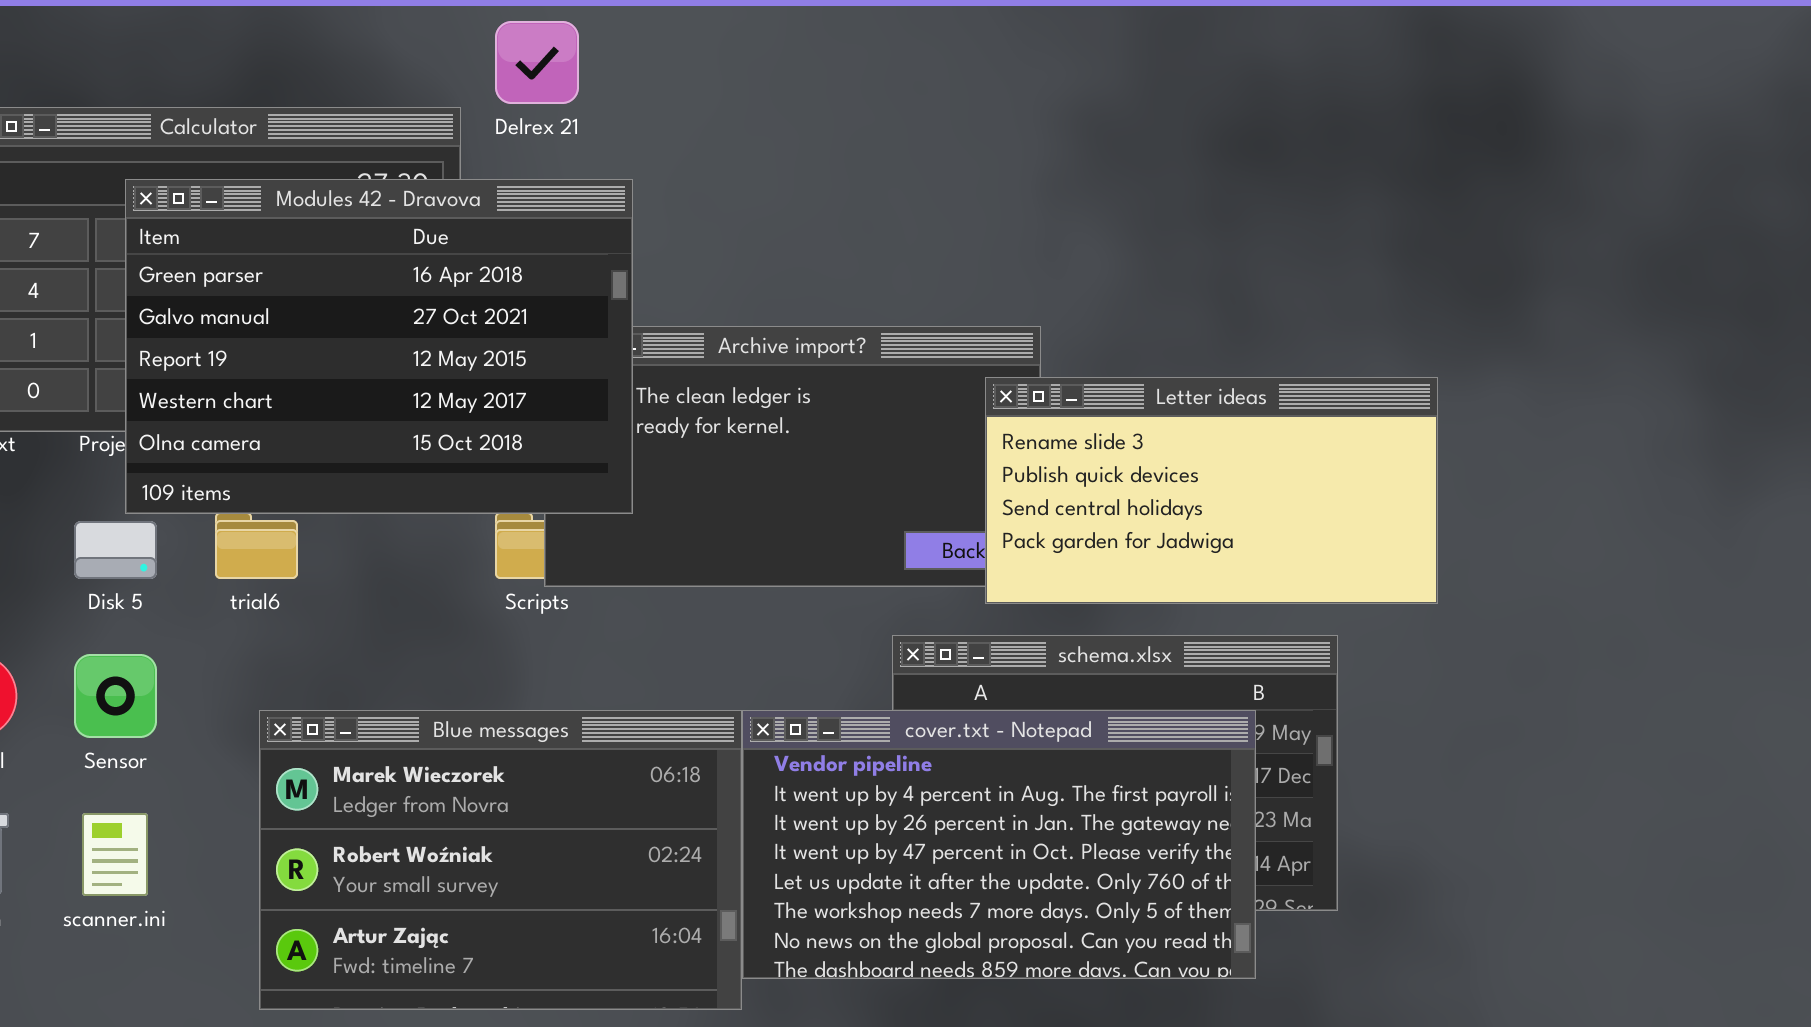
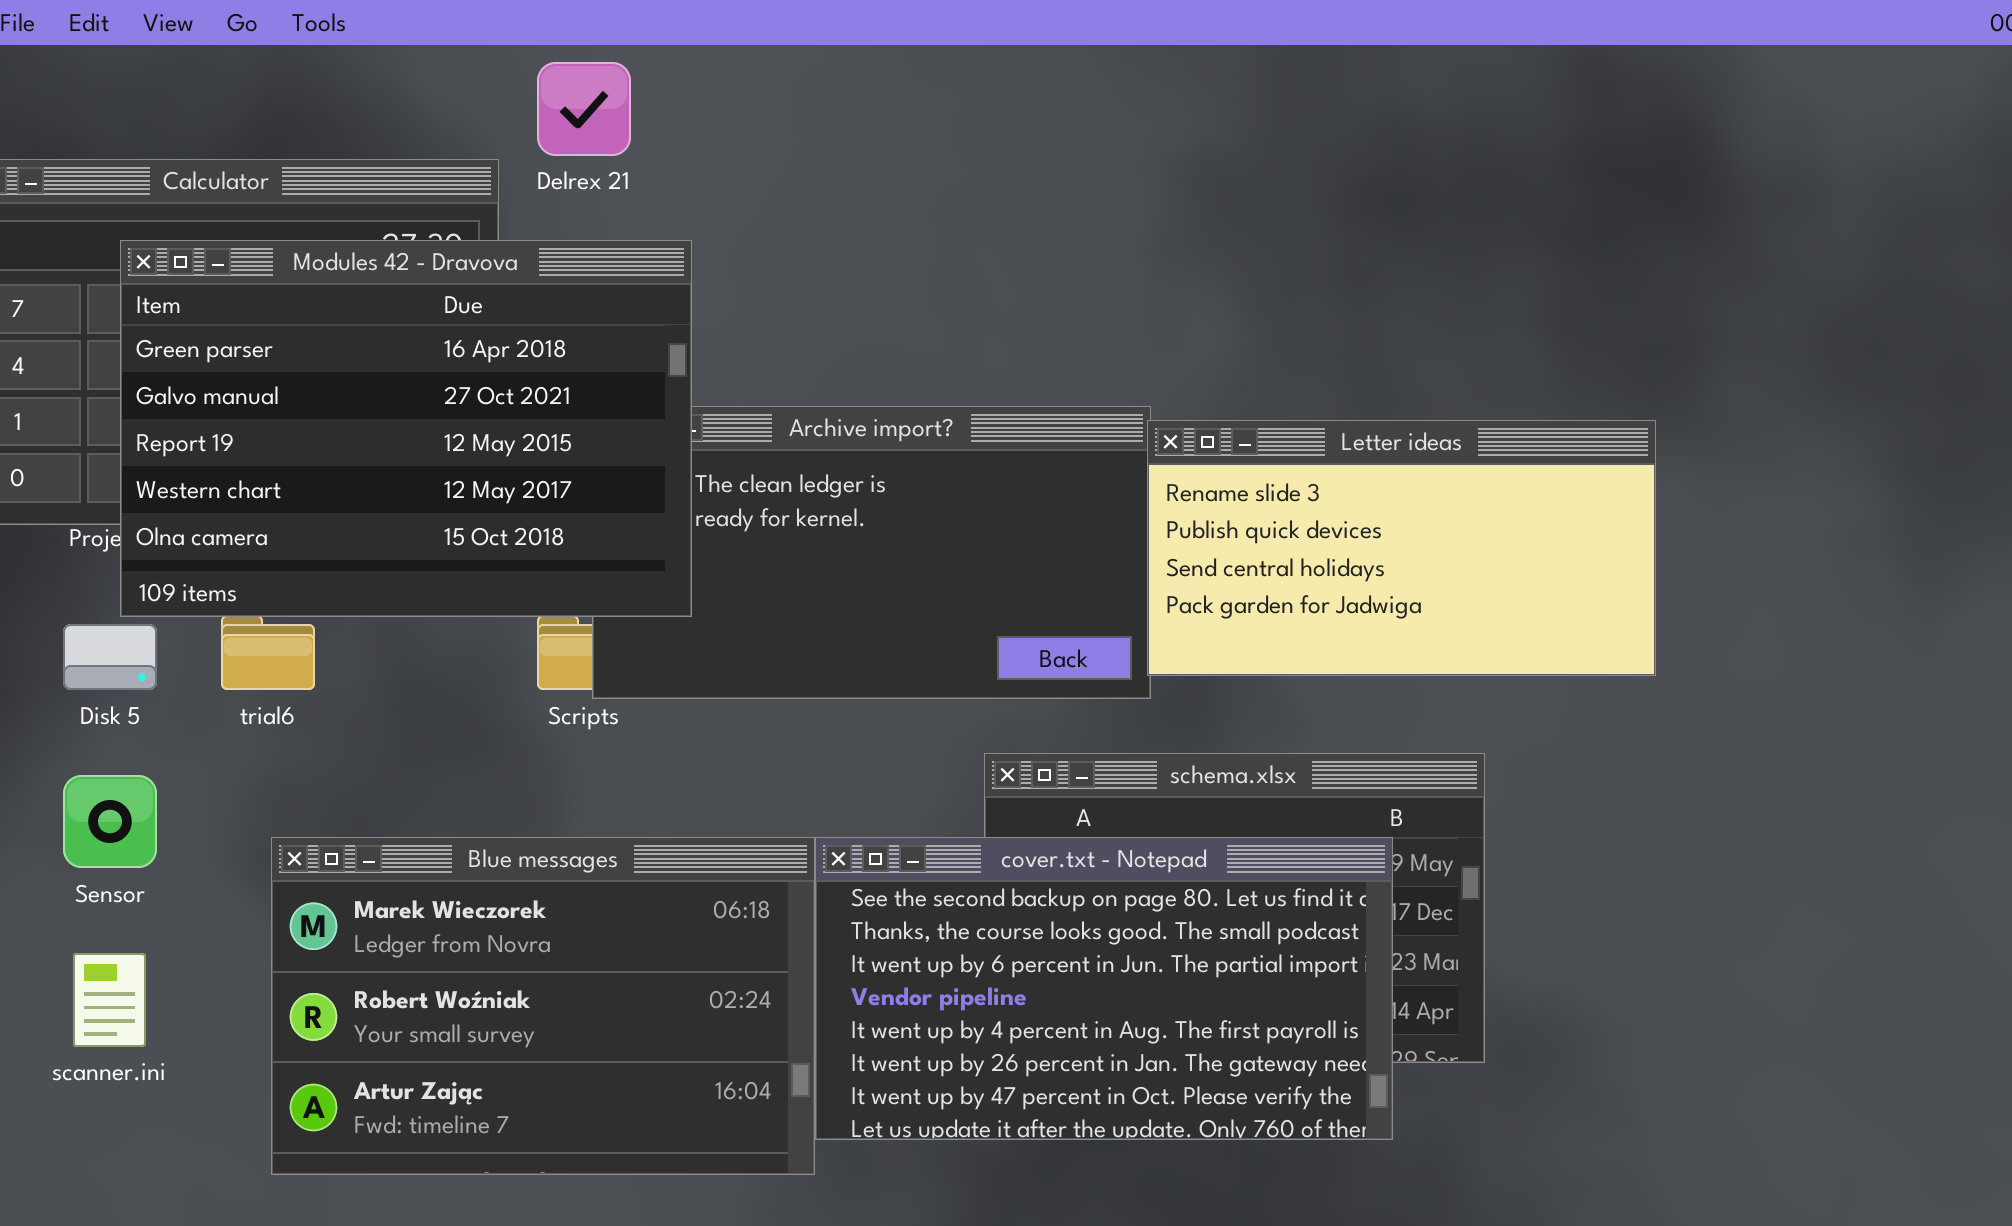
Letter ideas: [985,377,1438,604] -> [1147,420,1656,676], moved
cover.txt - Notepad: [742,710,1256,979] -> [815,837,1393,1140], scrolled up 3 rows

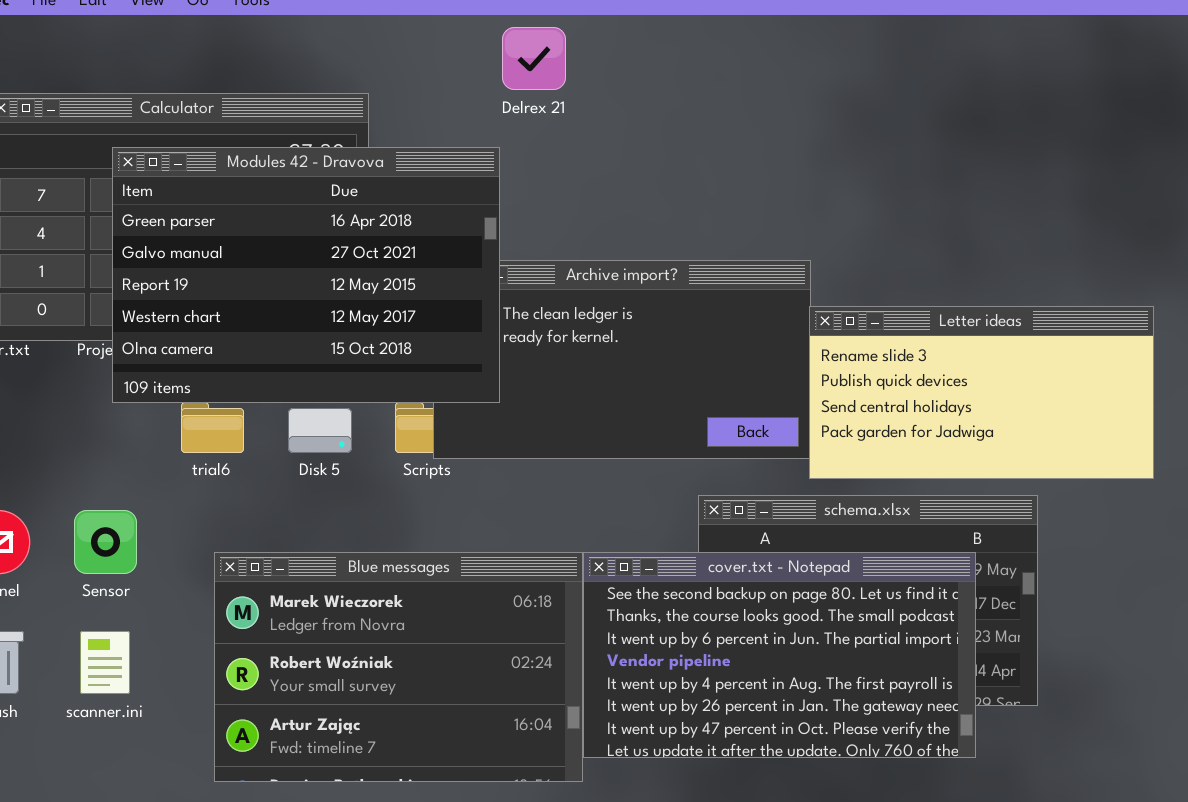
Delrex 21: [537,62,631,156] -> [502,27,566,90], moved
Letter ideas: [1147,420,1656,676] -> [809,306,1154,479], moved
Disk 5: [63,624,157,690] -> [288,408,352,453], moved

